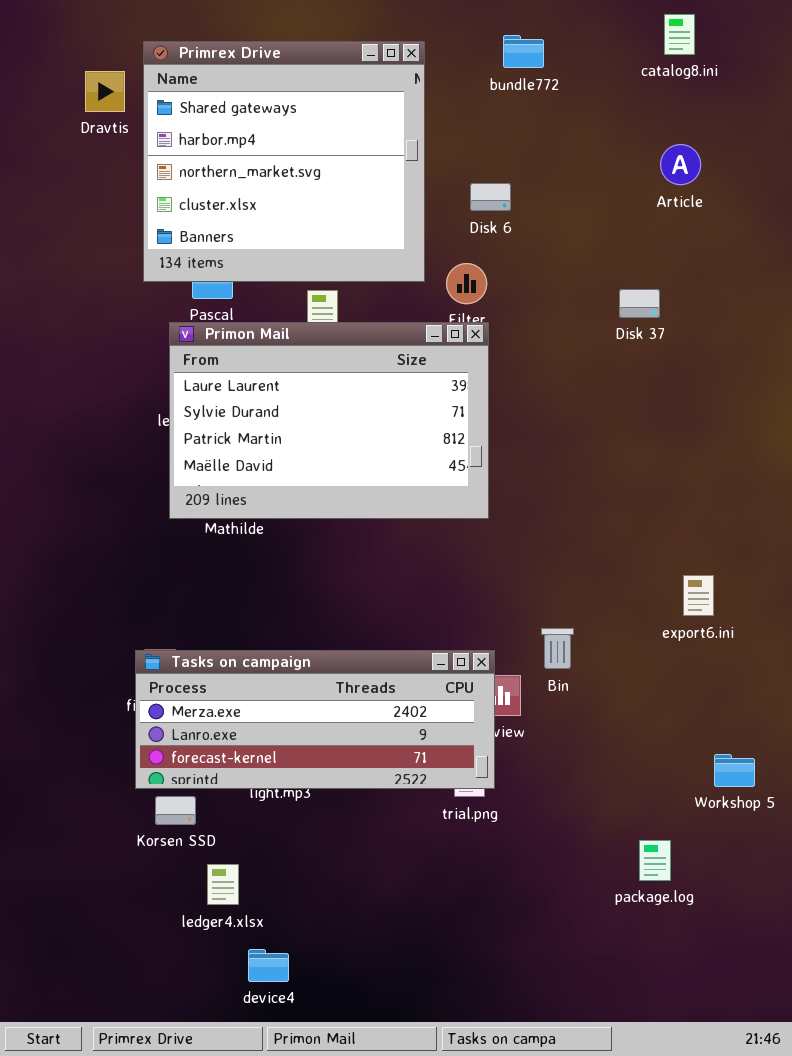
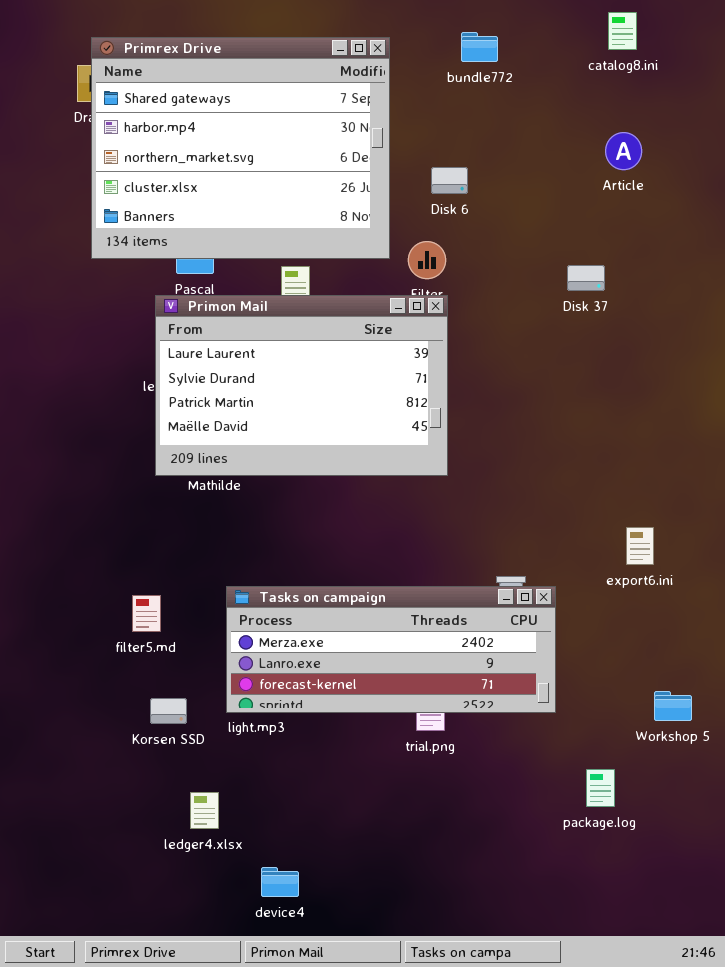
Primrex Drive: [143,41,425,282] -> [91,37,390,259], resized
Tasks on campaign: [135,650,495,789] -> [226,586,556,713], moved
Korsen SSD: [155,796,196,825] -> [150,698,187,724], moved
device4: [248,949,289,982] -> [261,867,299,897], moved

